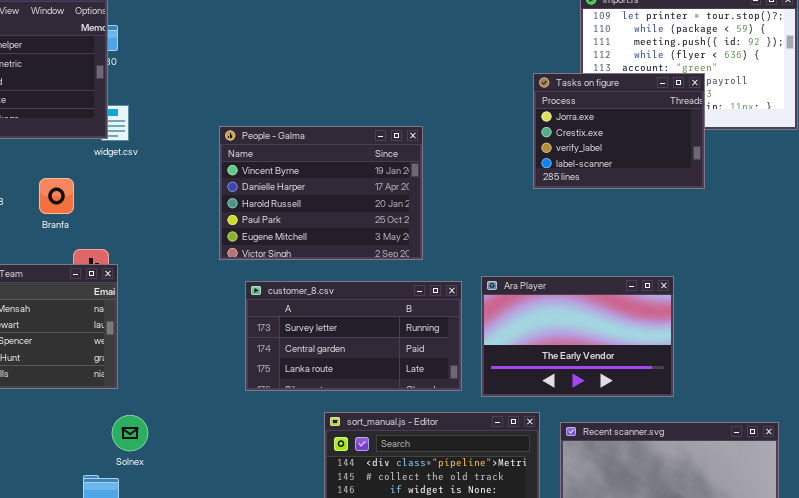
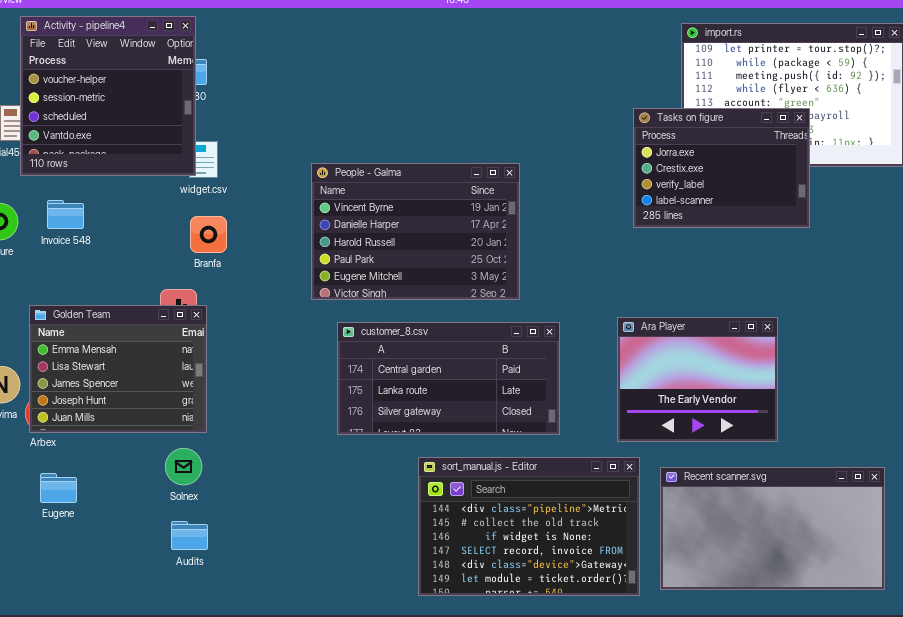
Branfa: [39,178,74,214] -> [190,216,227,253], moved
Ara Player: [481,276,674,397] -> [617,317,778,442], resized
customer_8.csv: [245,281,462,391] -> [337,322,560,435], scrolled down 1 row
Solnex: [112,415,148,451] -> [165,448,202,485], moved

